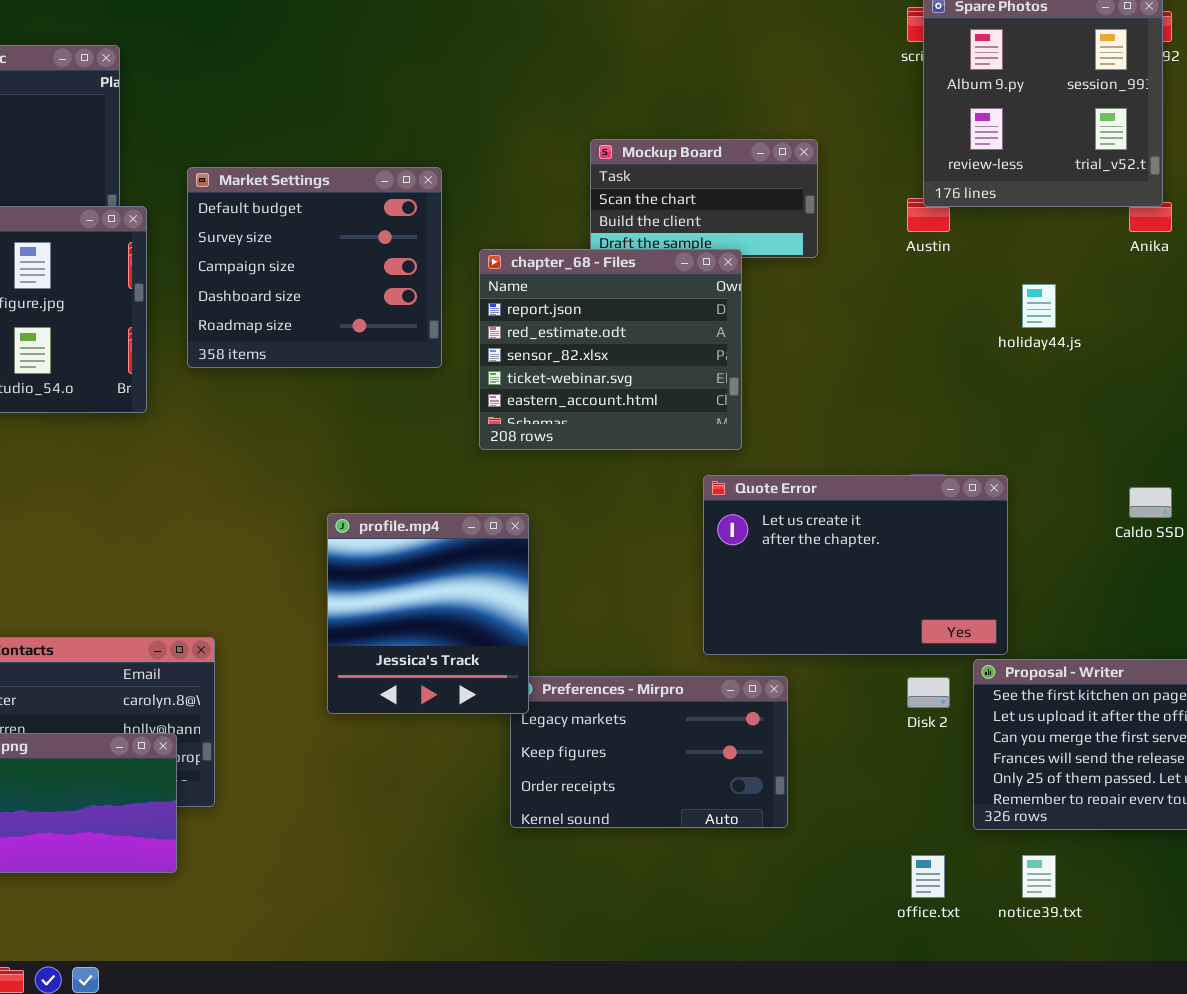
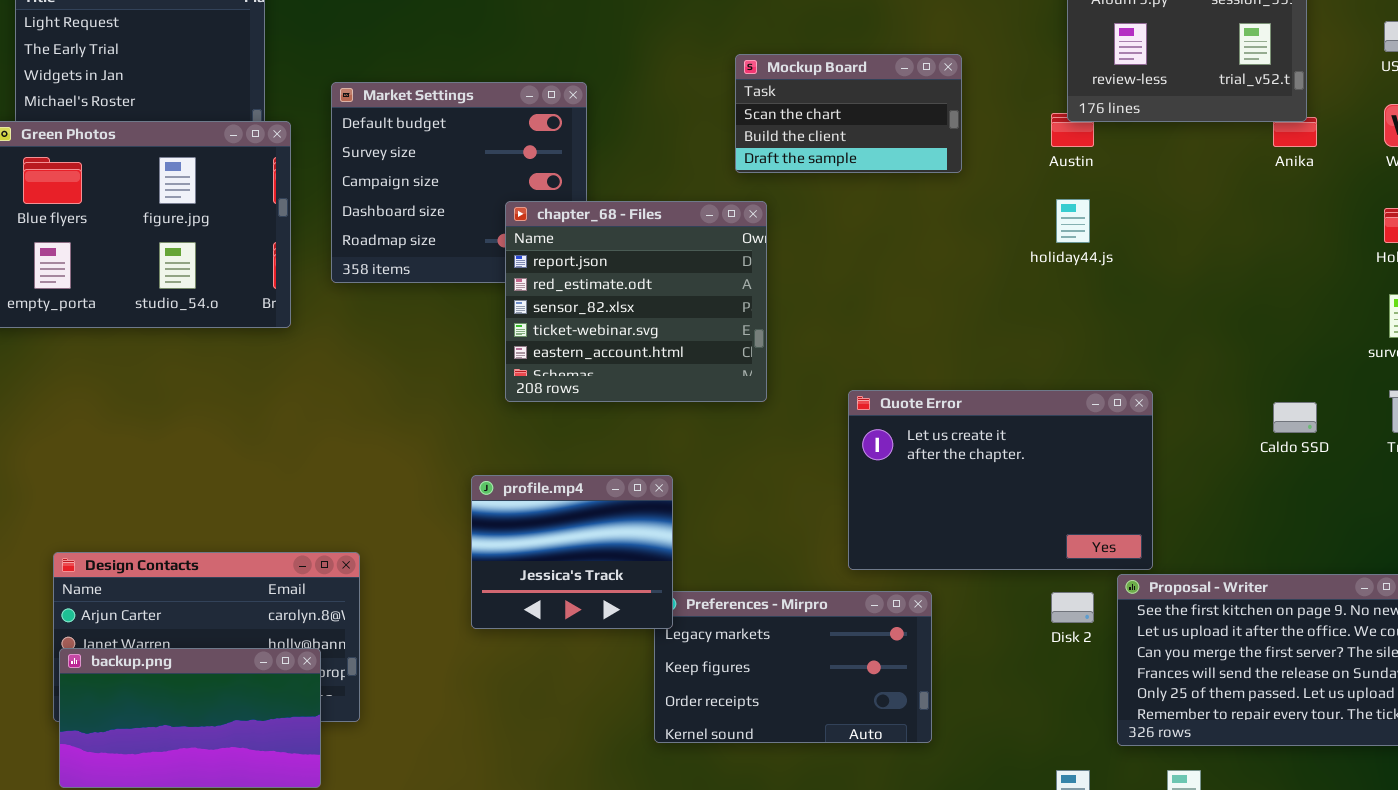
chapter_68 - Files: [479,249,742,450] -> [505,201,767,402], moved
holiday44.js: [1022,284,1056,328] -> [1056,199,1090,243], moved
profile.mp4: [327,513,529,714] -> [471,475,673,629], resized

